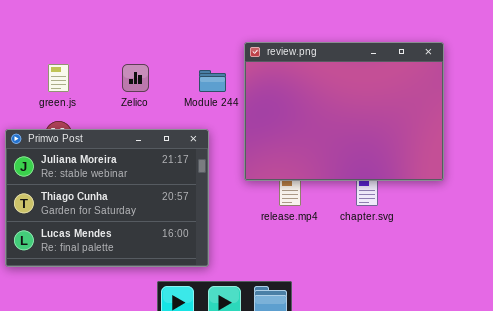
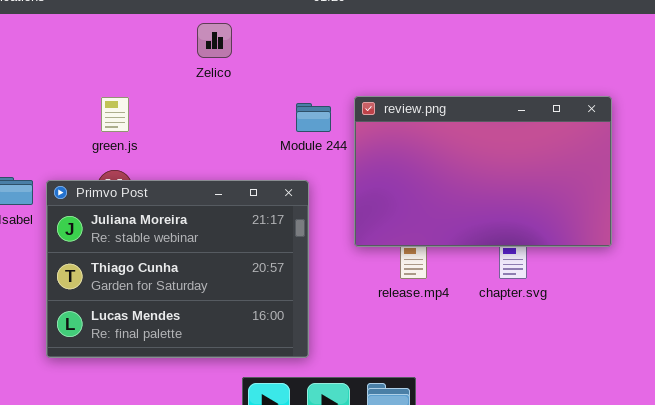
review.png: [244,42,444,181] -> [354,96,612,247], resized
Zelico: [122,64,149,92] -> [197,23,232,58], moved

